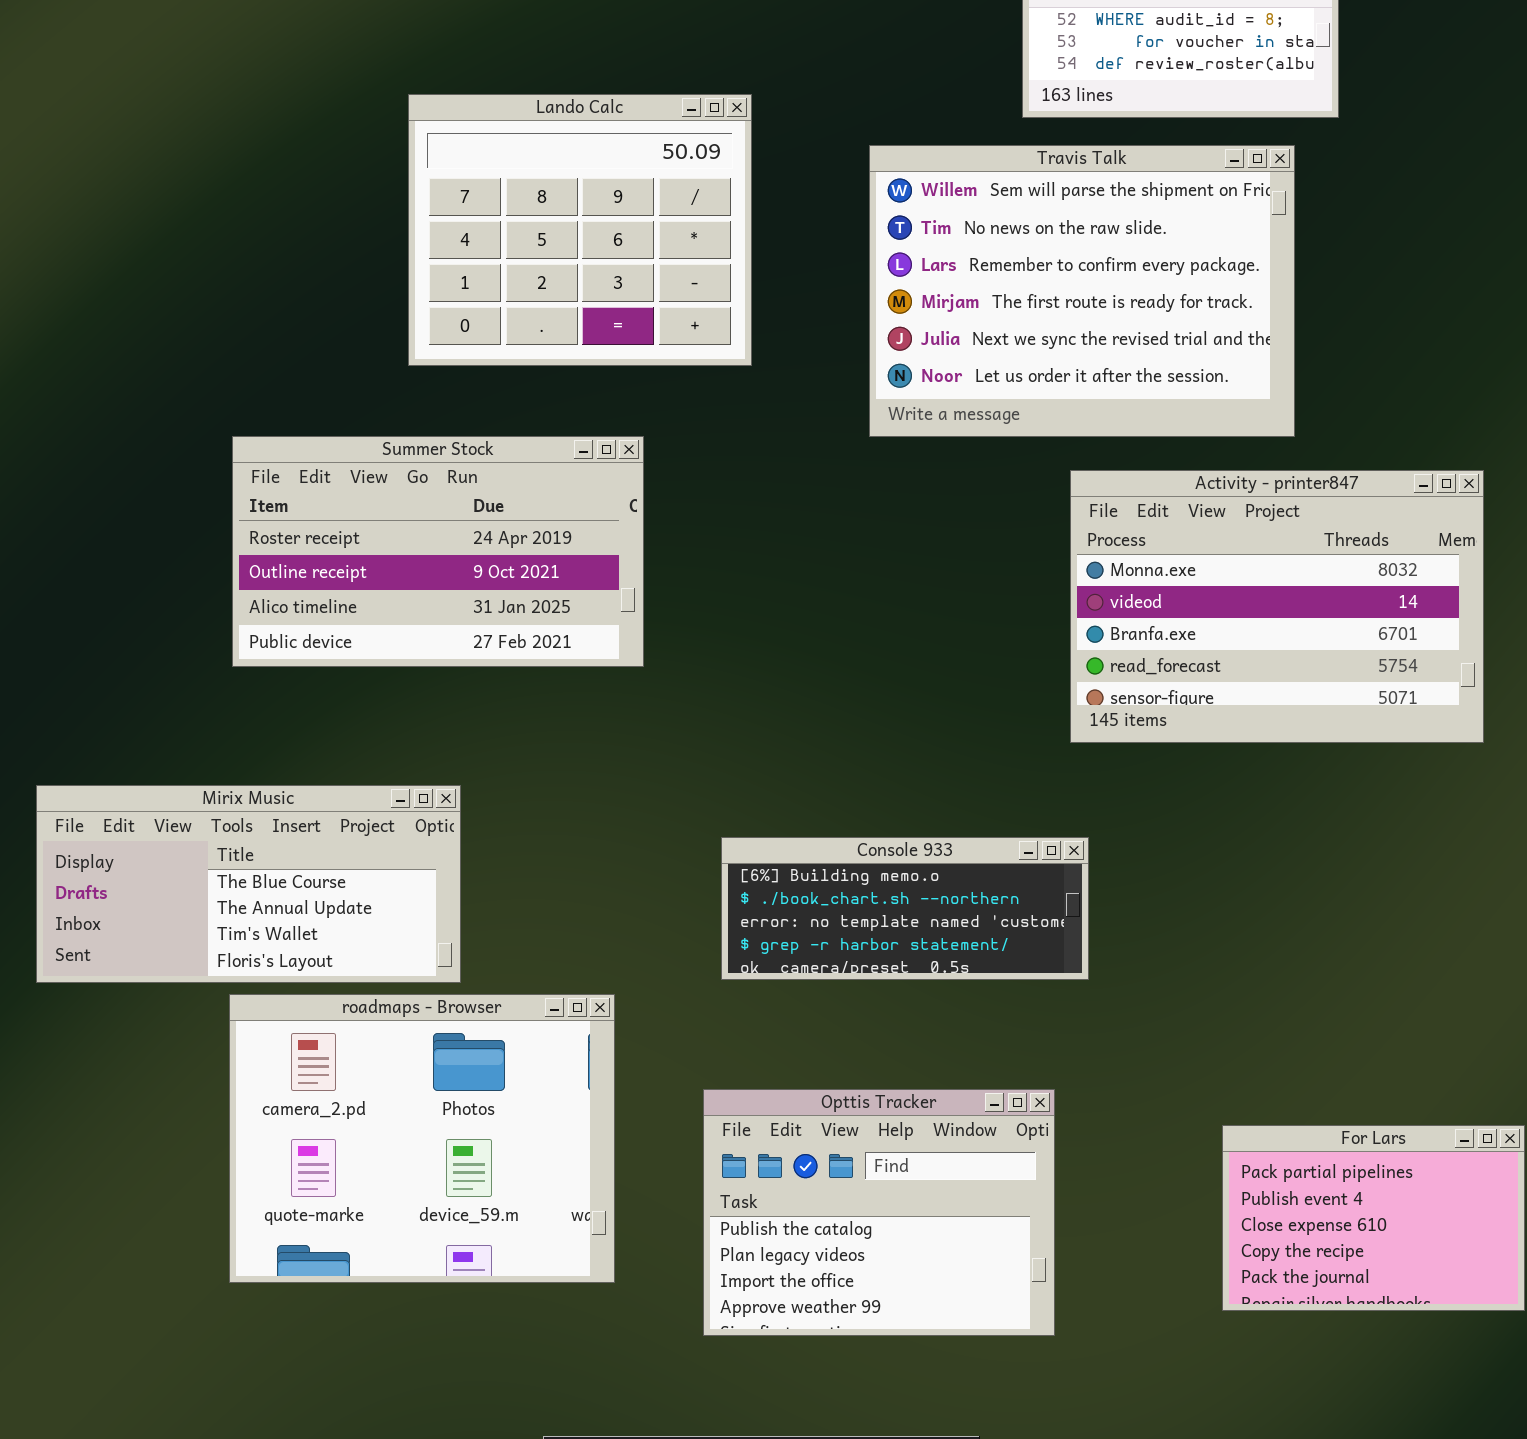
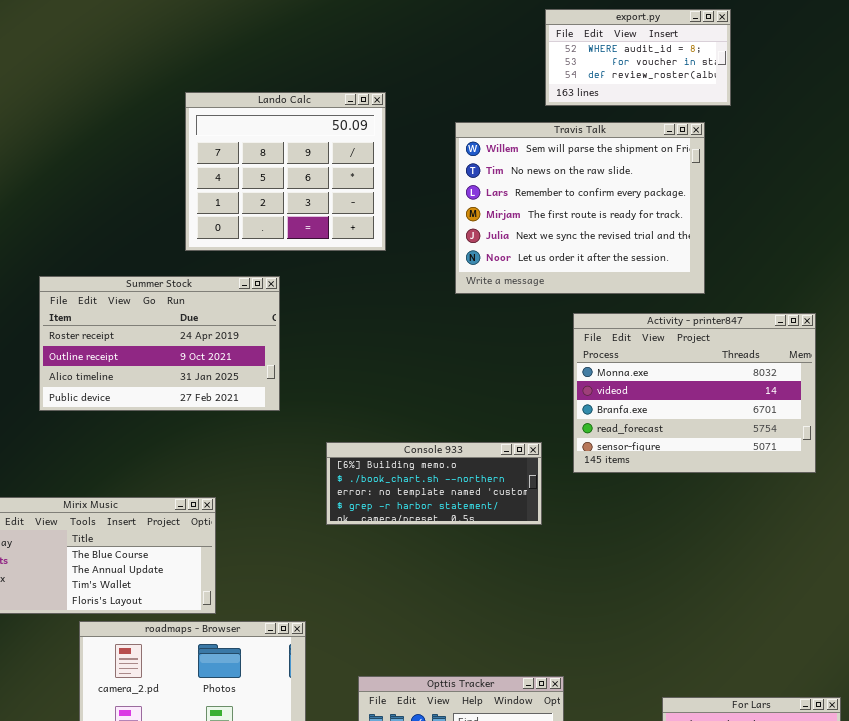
Summer Stock: [232,436,644,667] -> [39,276,280,411], moved
Console 933: [721,837,1089,980] -> [326,442,542,525], moved

